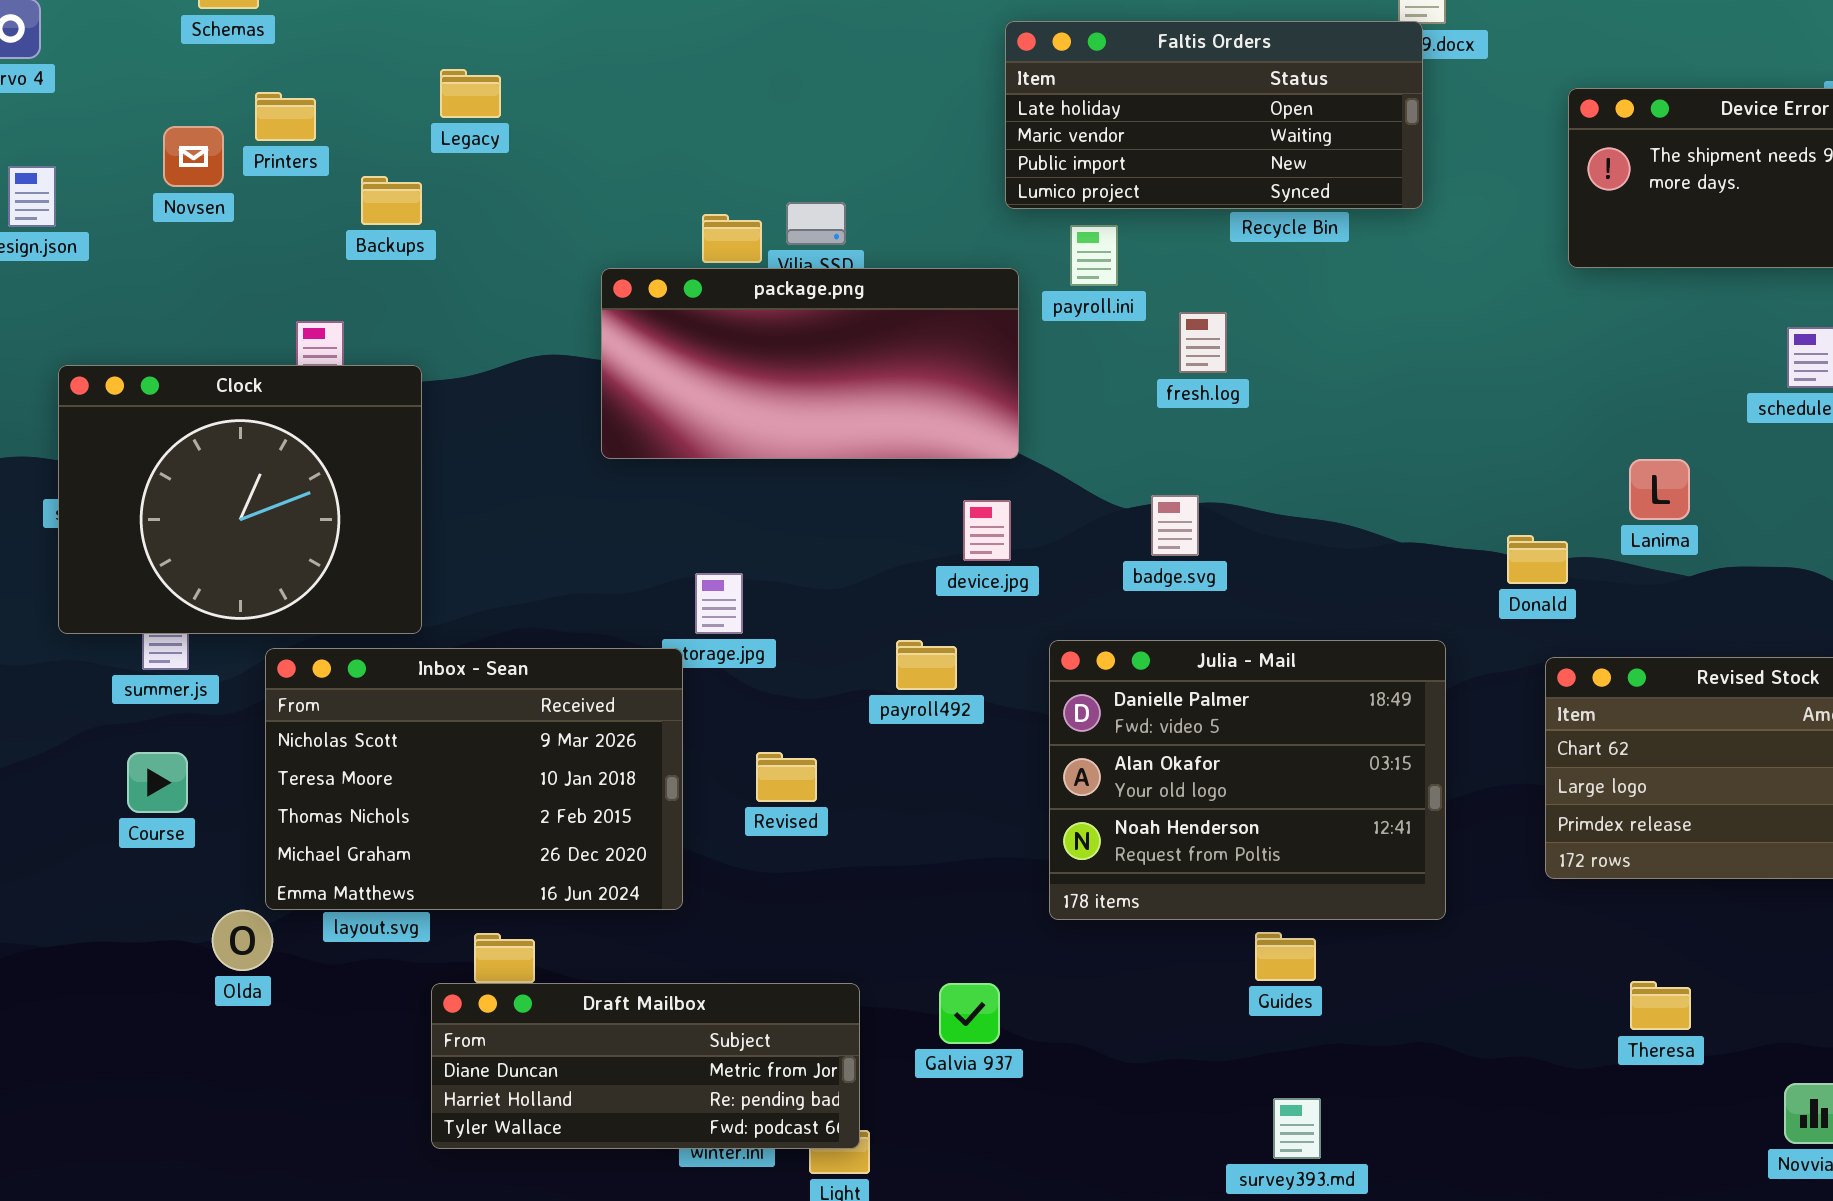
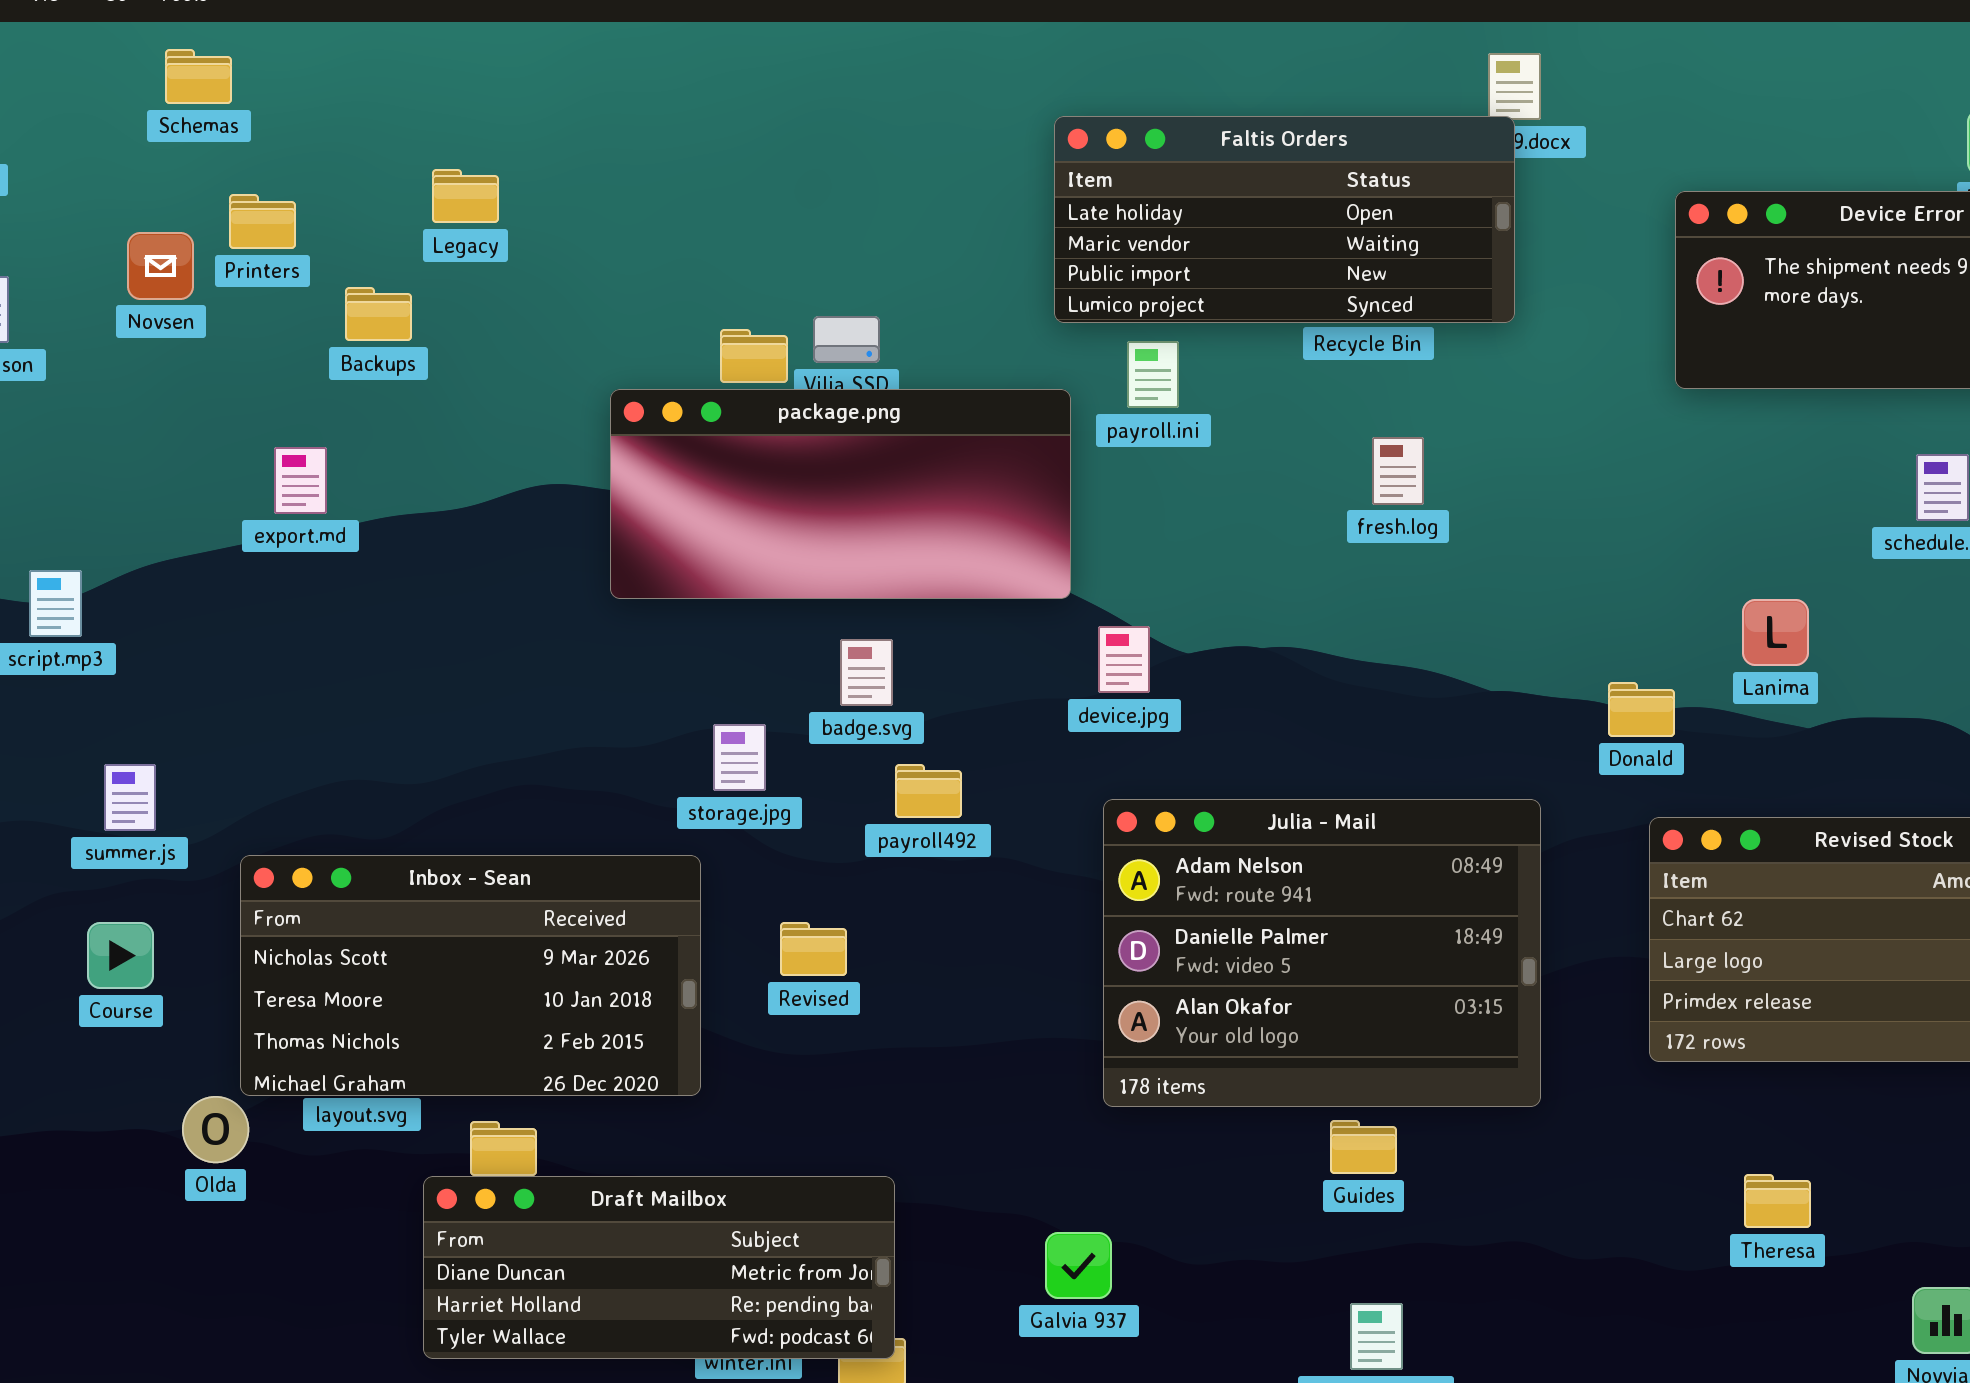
fresh.log: [1179,312,1227,373] -> [1372,437,1424,505], moved
Clock: [58,365,422,634] -> none, closed
badge.svg: [1151,495,1199,556] -> [840,639,893,706], moved
device.jpg: [963,500,1011,561] -> [1098,626,1150,693], moved
payroll492: [896,640,957,690] -> [895,764,962,818], moved
Julia - Mail: [1049,640,1446,920] -> [1103,799,1541,1107], scrolled up 1 row
Inbox - Sean: [265,648,683,910] -> [240,855,701,1096], resized
Galvia 937: [939,983,1000,1044] -> [1045,1232,1112,1299], moved

